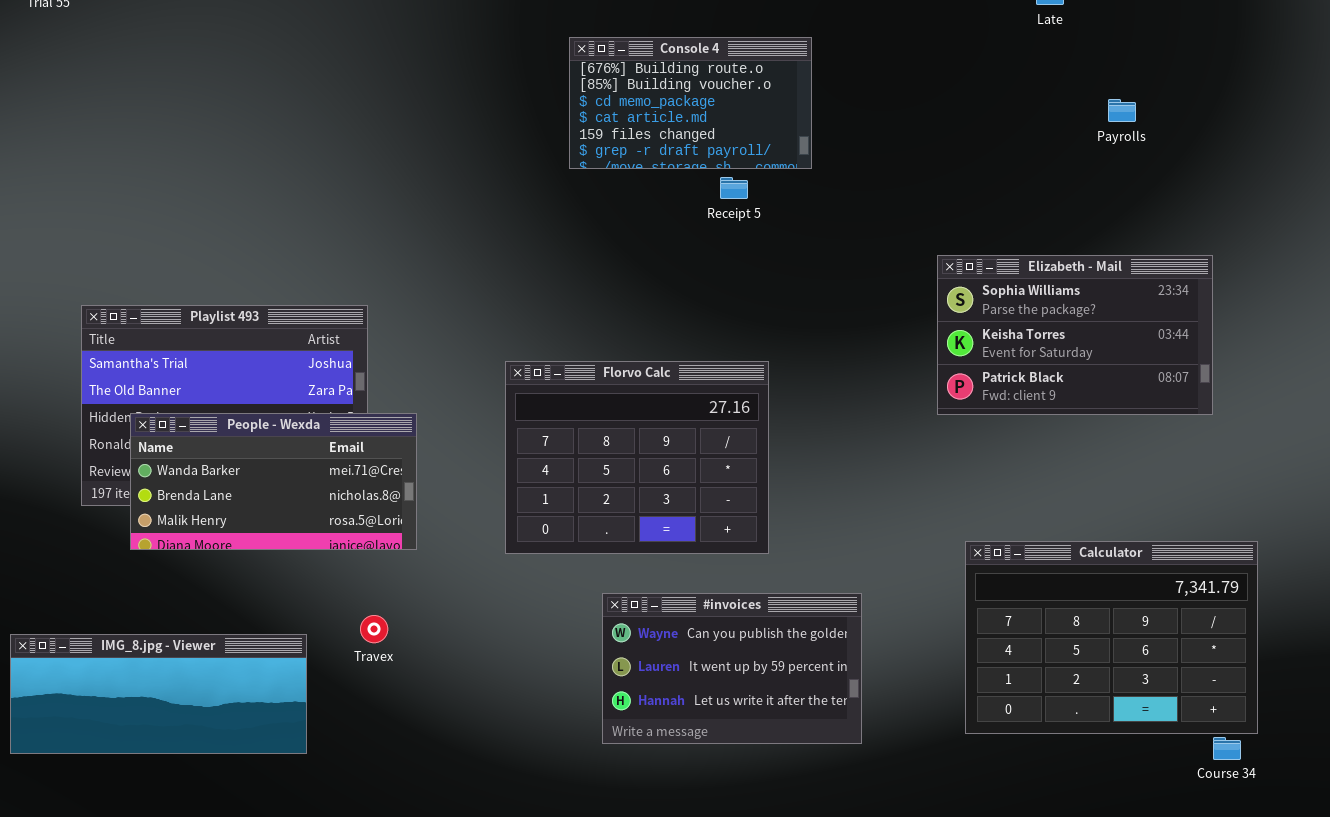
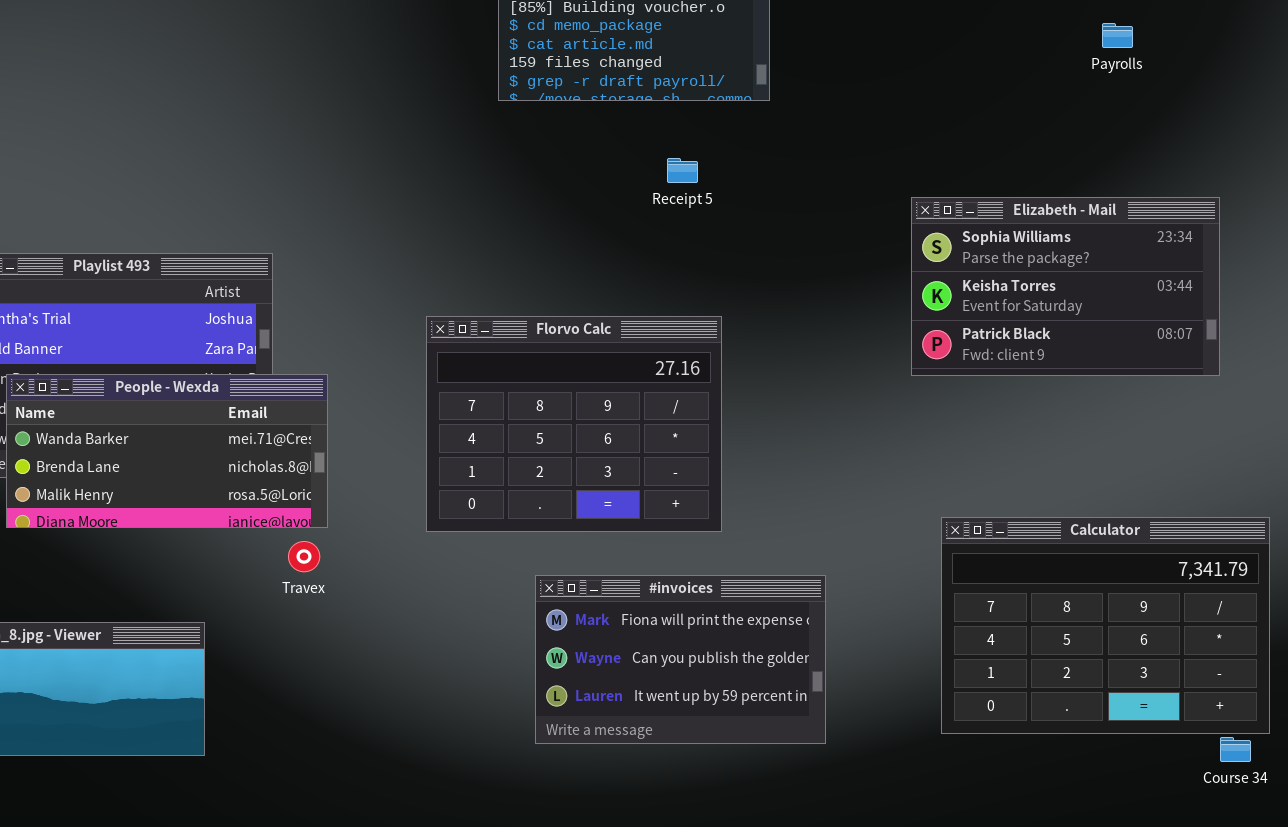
Receipt 5: [720,177,748,199] -> [667,158,698,183], moved
#invoices: [602,593,862,744] -> [535,575,826,744], scrolled up 1 row
Travex: [360,615,388,643] -> [288,541,320,572], moved

